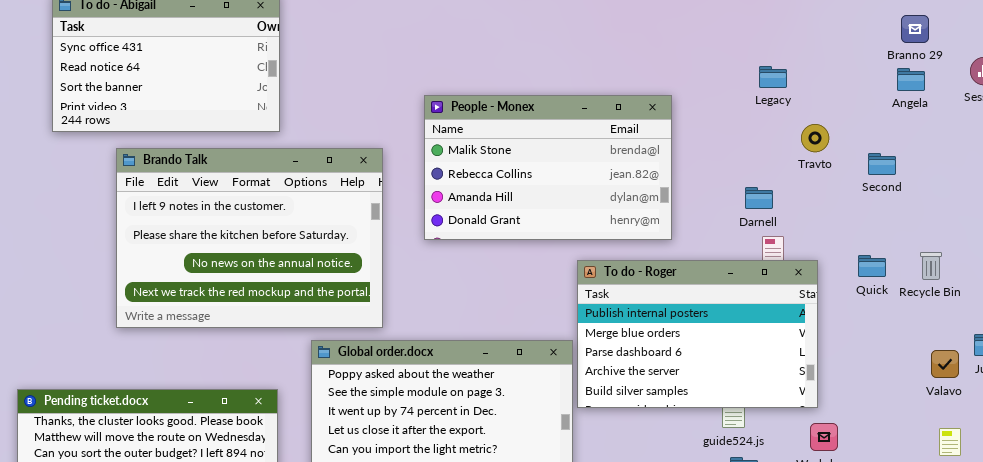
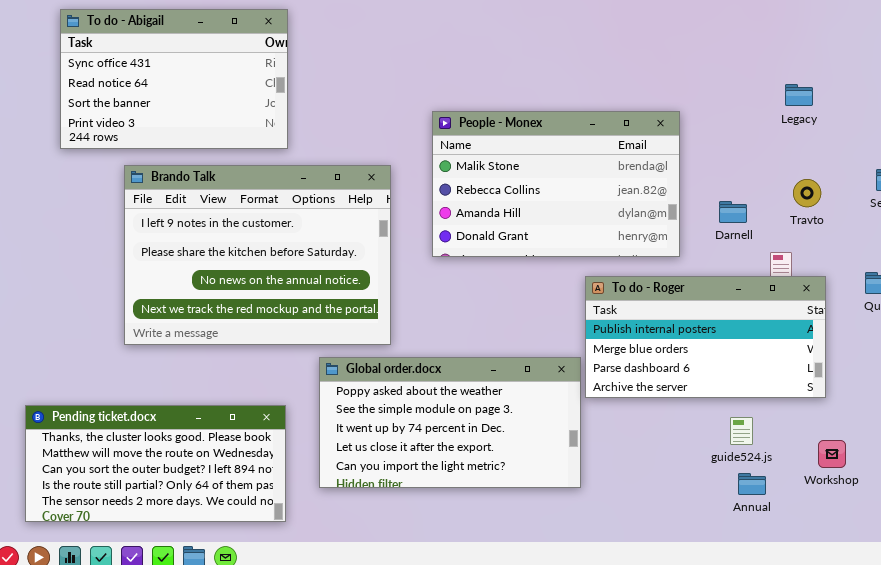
Legacy: [759,66,787,88] -> [785,84,813,106], moved
Travto: [801,124,829,152] -> [793,179,821,207], moved
Darnell: [745,187,773,209] -> [719,201,747,223], moved
To do - Roger: [577,260,818,408] -> [585,276,826,398], resized

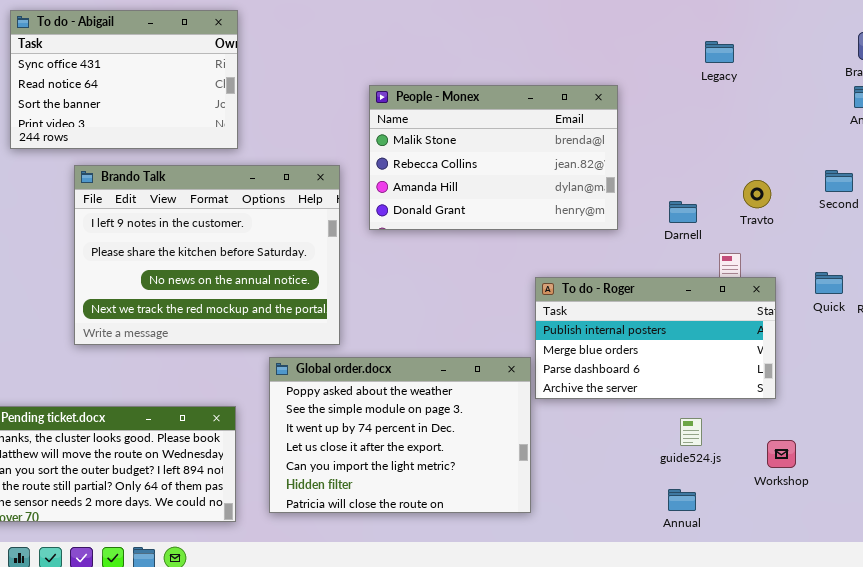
Legacy: [785,84,813,106] -> [705,41,734,63], moved
People - Monex: [432,111,680,257] -> [369,85,618,230], moved
Global order.docx: [319,357,581,488] -> [269,357,531,513], resized
Annual: [738,473,766,495] -> [668,489,696,511], moved

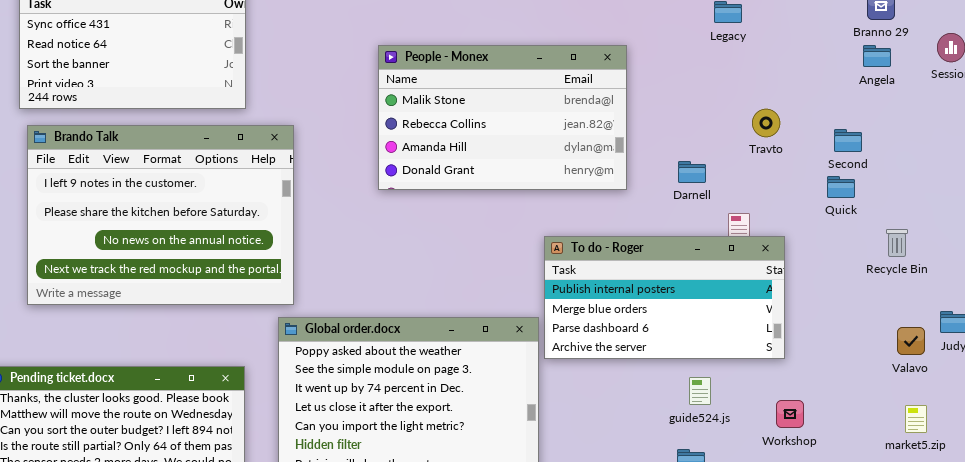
Brando Talk: [74,165,340,345] -> [27,125,294,305], moved
Travto: [743,180,771,208] -> [752,109,780,137], moved
Quick: [815,272,843,294] -> [827,176,855,198], moved

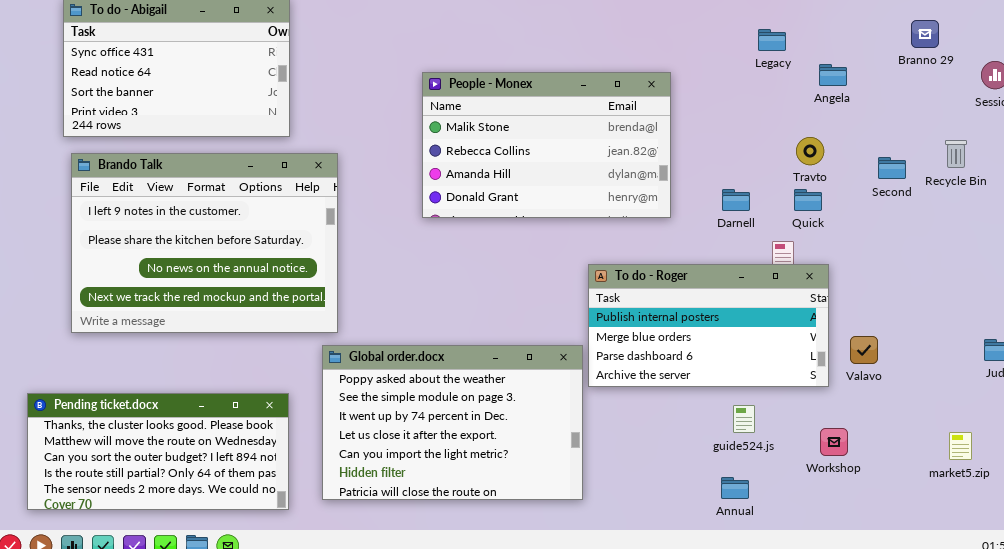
Angela: [863,45,891,67] -> [819,64,847,86], moved
Quick: [827,176,855,198] -> [794,189,822,211], moved
Recycle Bin: [886,229,908,257] -> [945,140,967,168], moved
Valavo: [897,327,925,355] -> [850,336,878,364], moved

